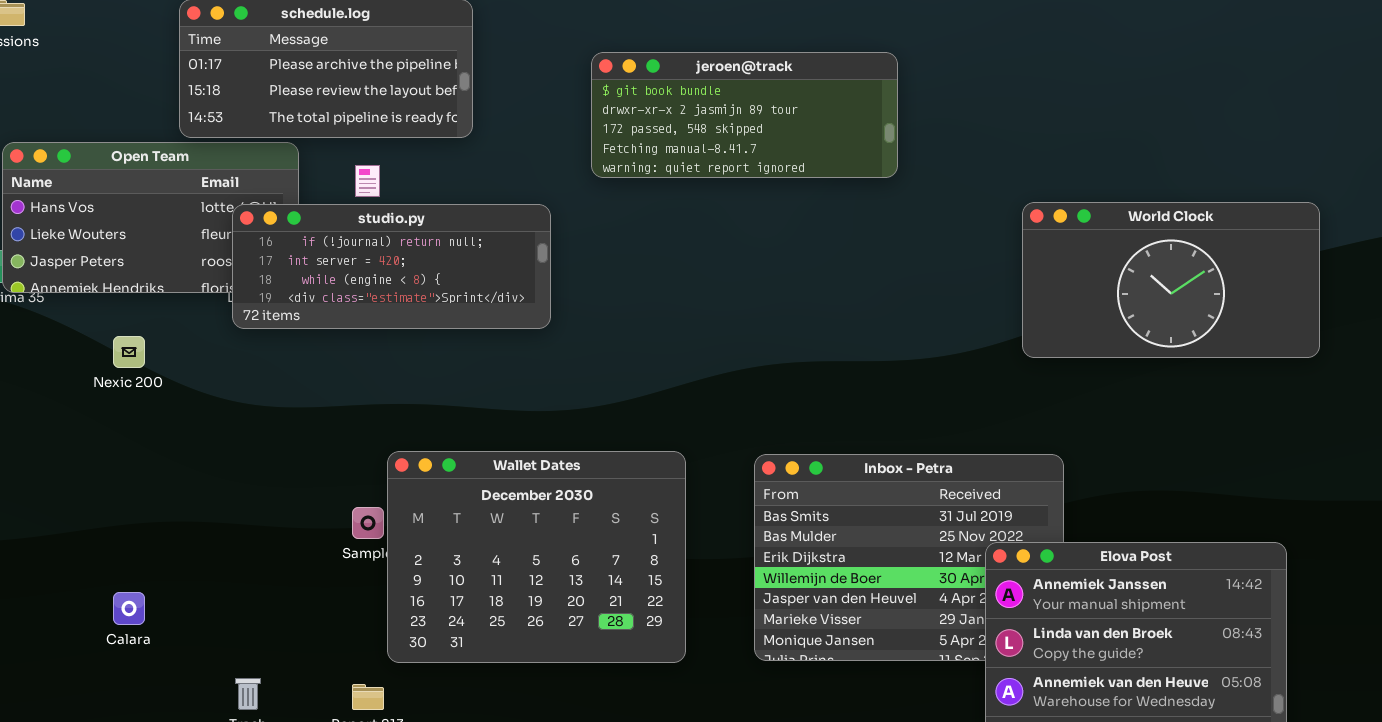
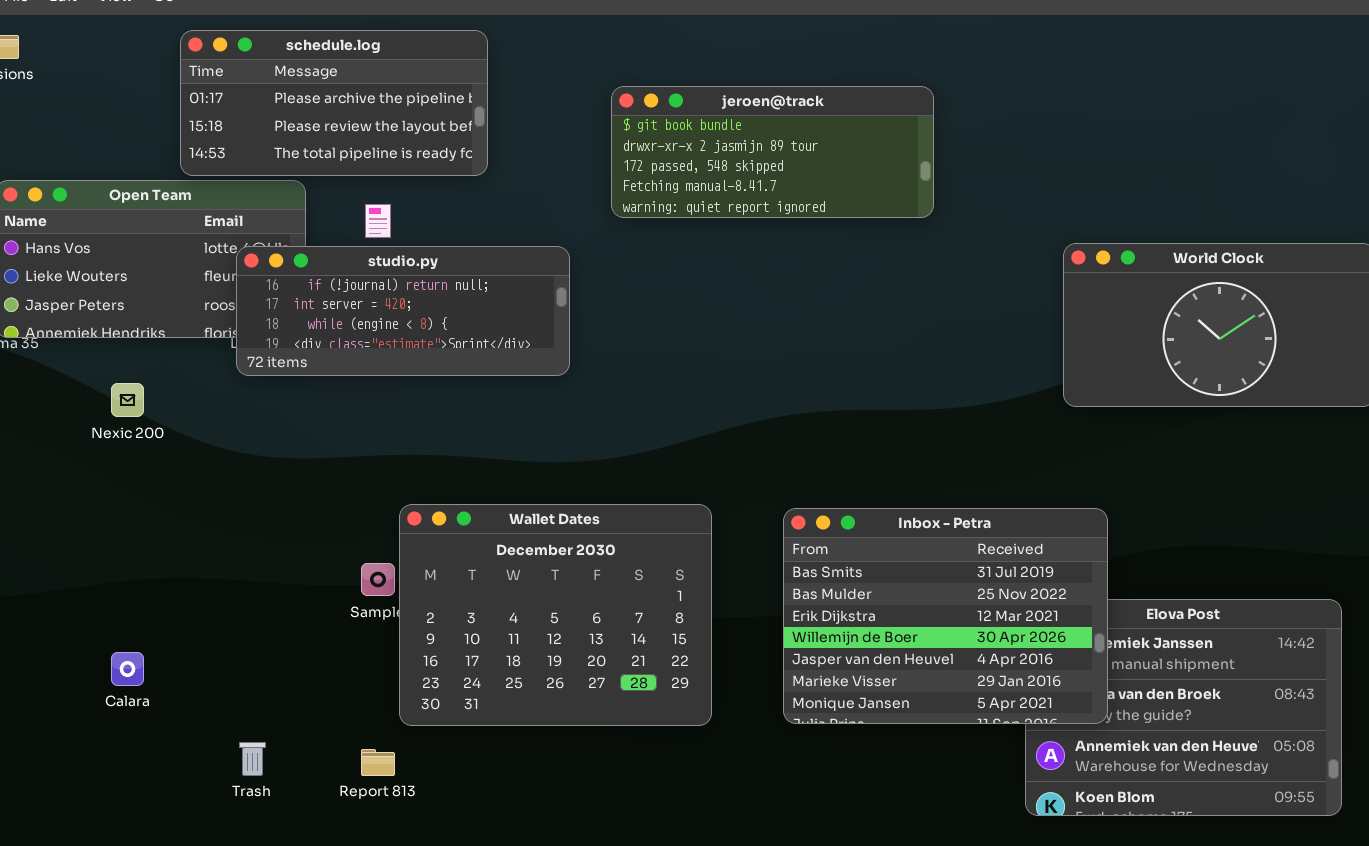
Inbox - Petra: [754,454,1064,661] -> [783,508,1108,724], raised

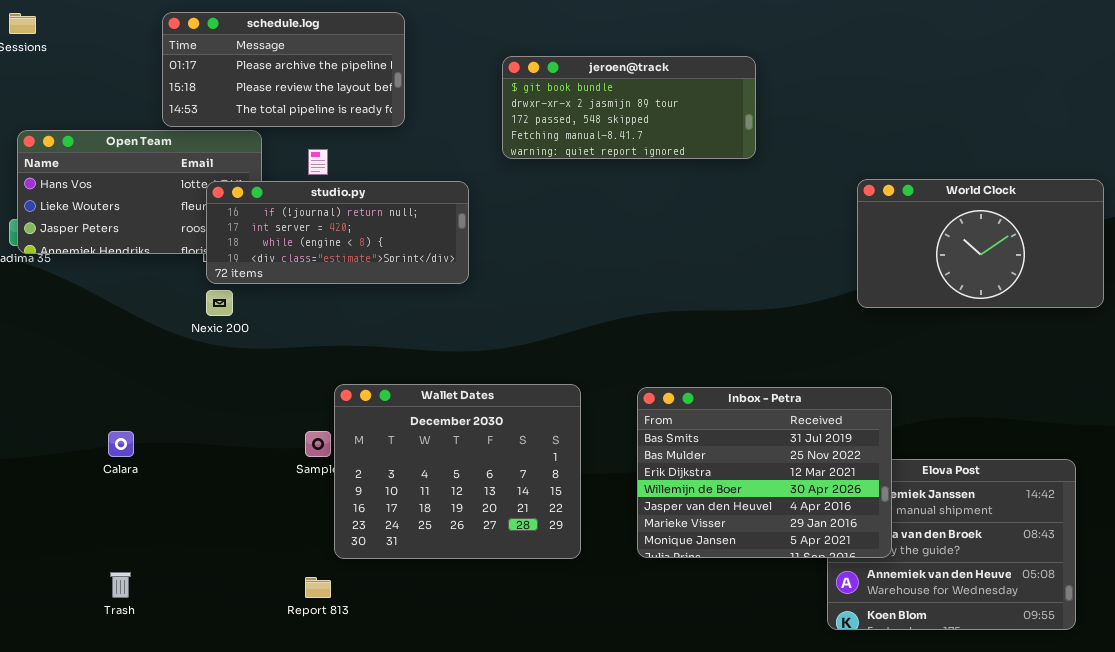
Nexic 200: [111,383,144,417] -> [206,290,233,316], moved
Calara: [111,652,144,686] -> [108,431,134,457], moved
Trash: [239,742,266,776] -> [110,572,131,598], moved

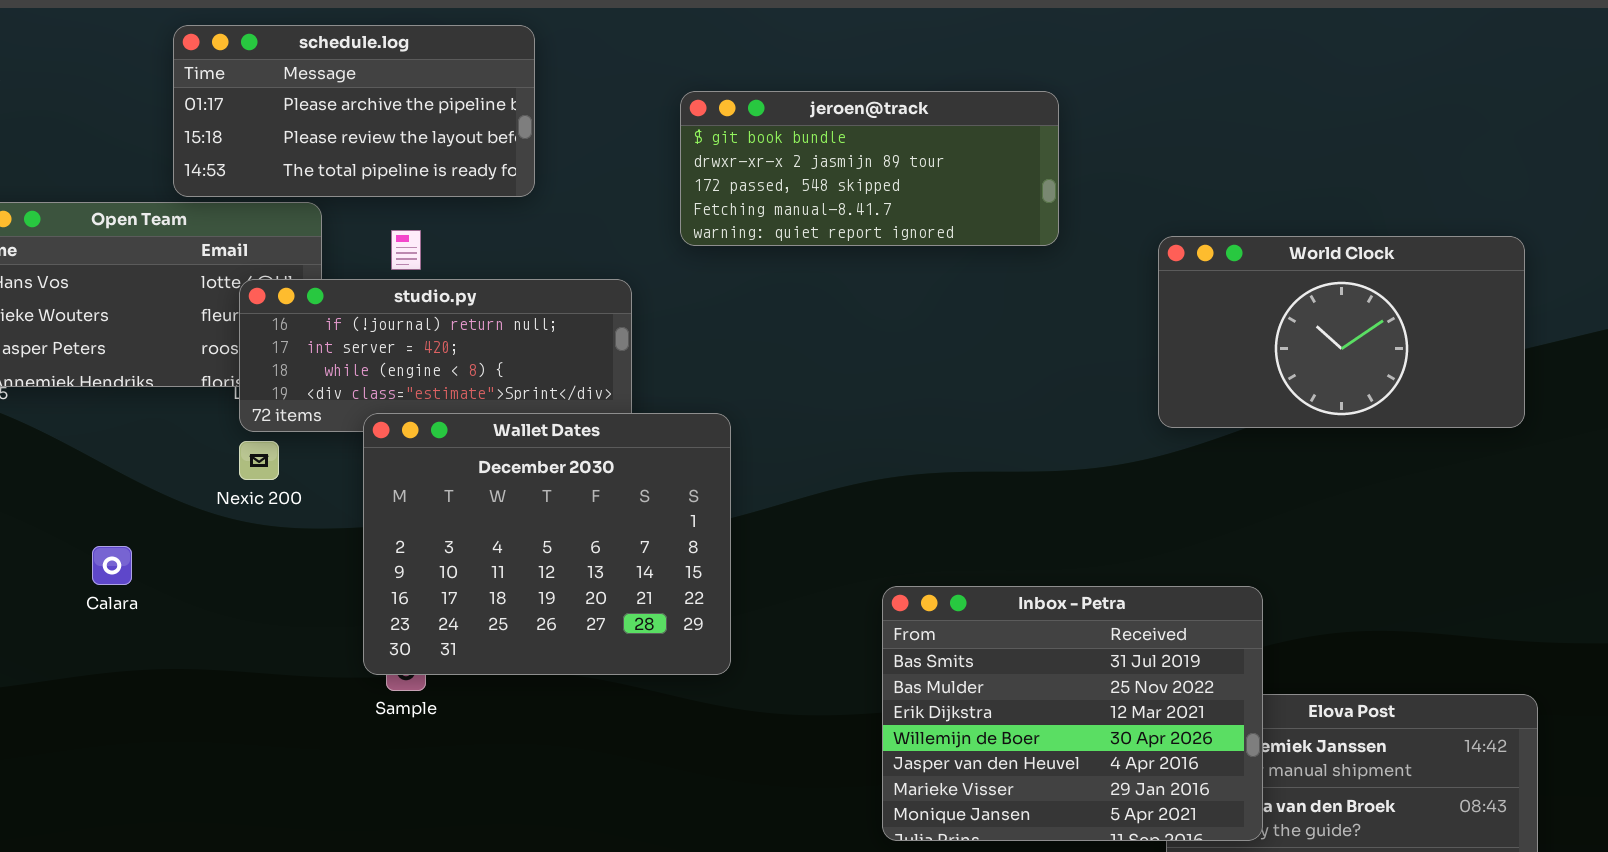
World Clock: [857,179,1104,308] -> [1158,236,1525,428], moved
Wallet Dates: [334,384,581,559] -> [363,413,731,675], moved
Calara: [108,431,134,457] -> [92,546,132,585], moved

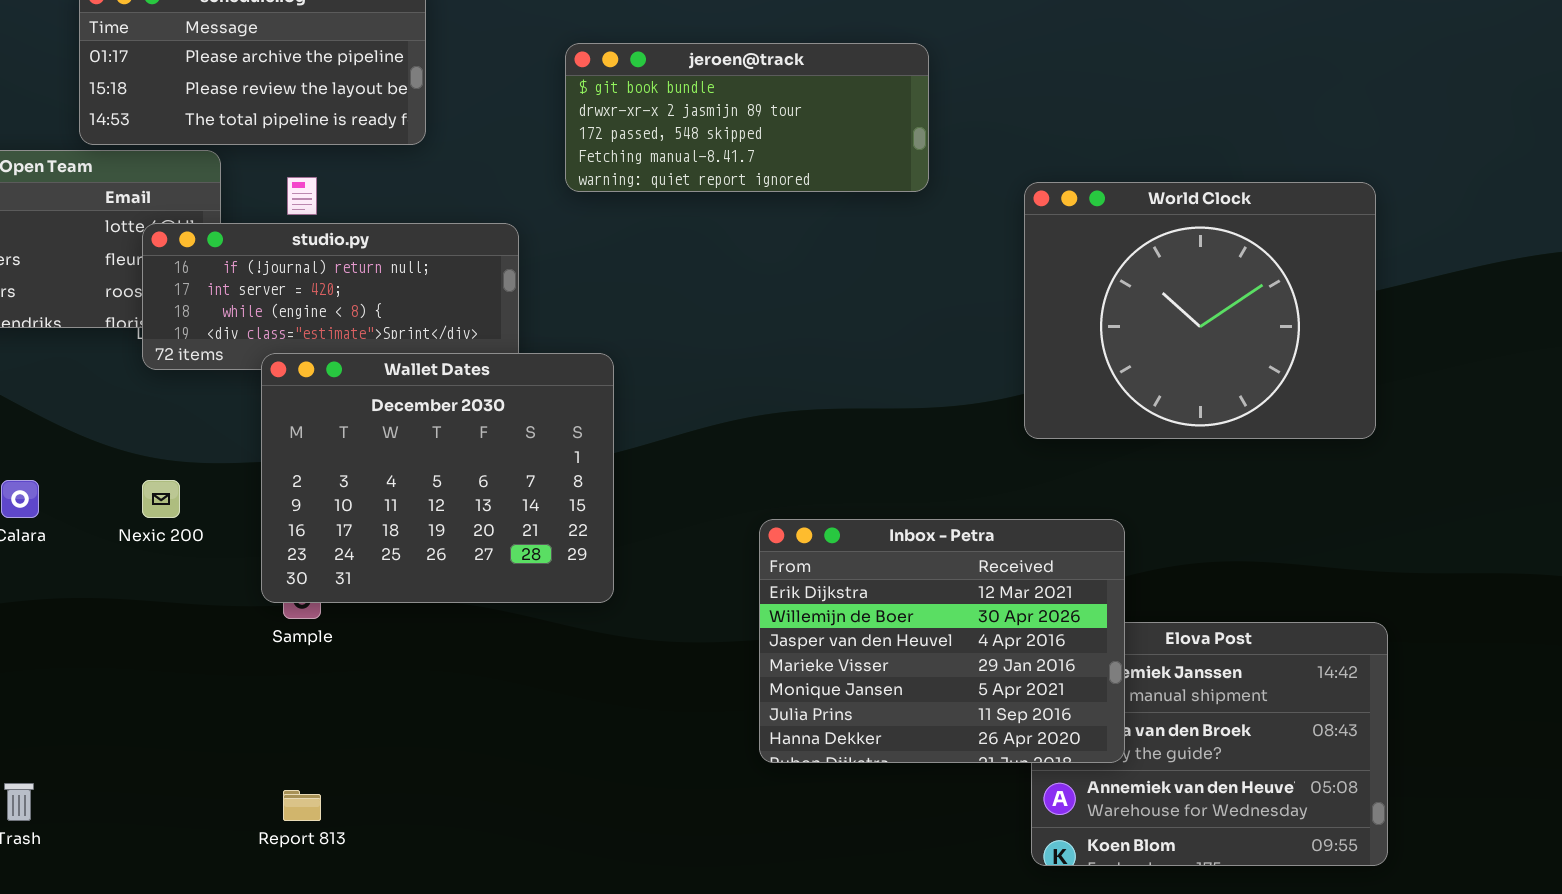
World Clock: [1158,236,1525,428] -> [1024,182,1376,439], resized
Nexic 200: [239,441,279,480] -> [142,480,180,518], moved
Inbox - Petra: [882,586,1263,841] -> [759,519,1125,763], scrolled down 2 rows

